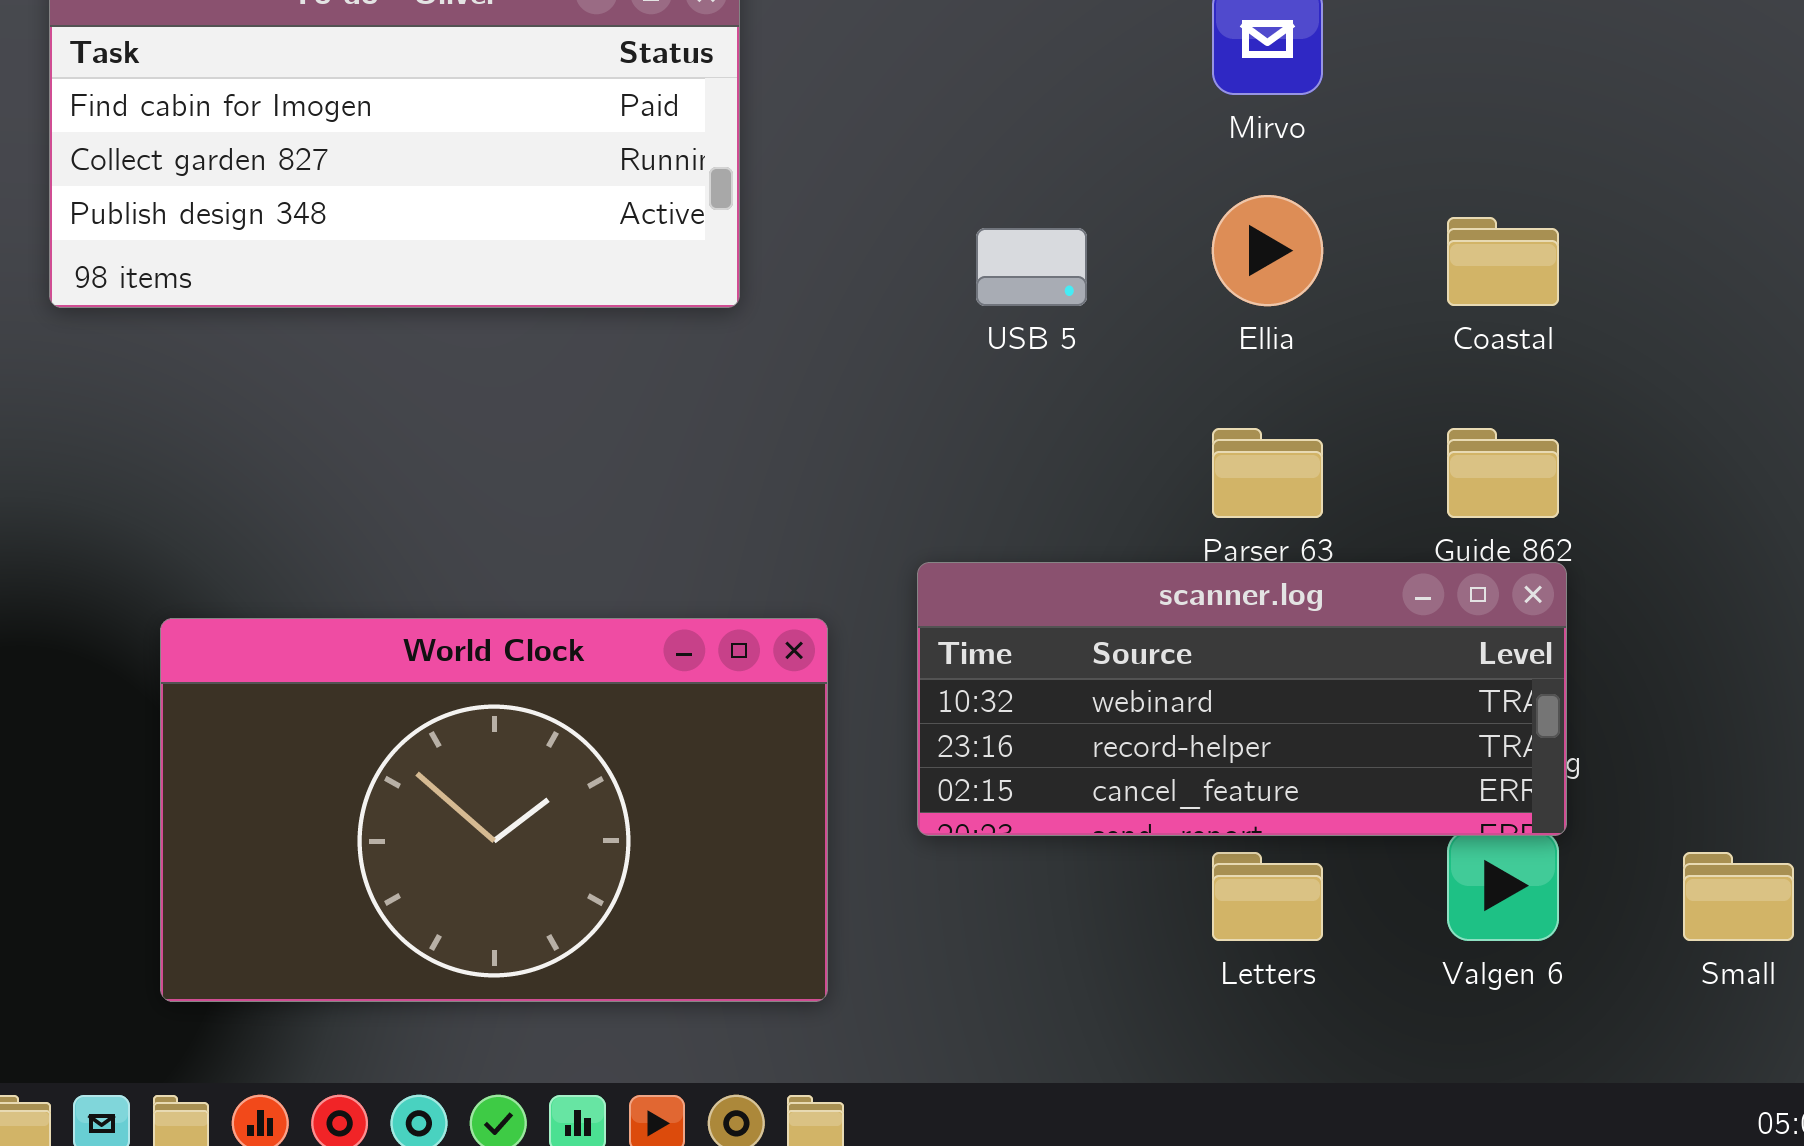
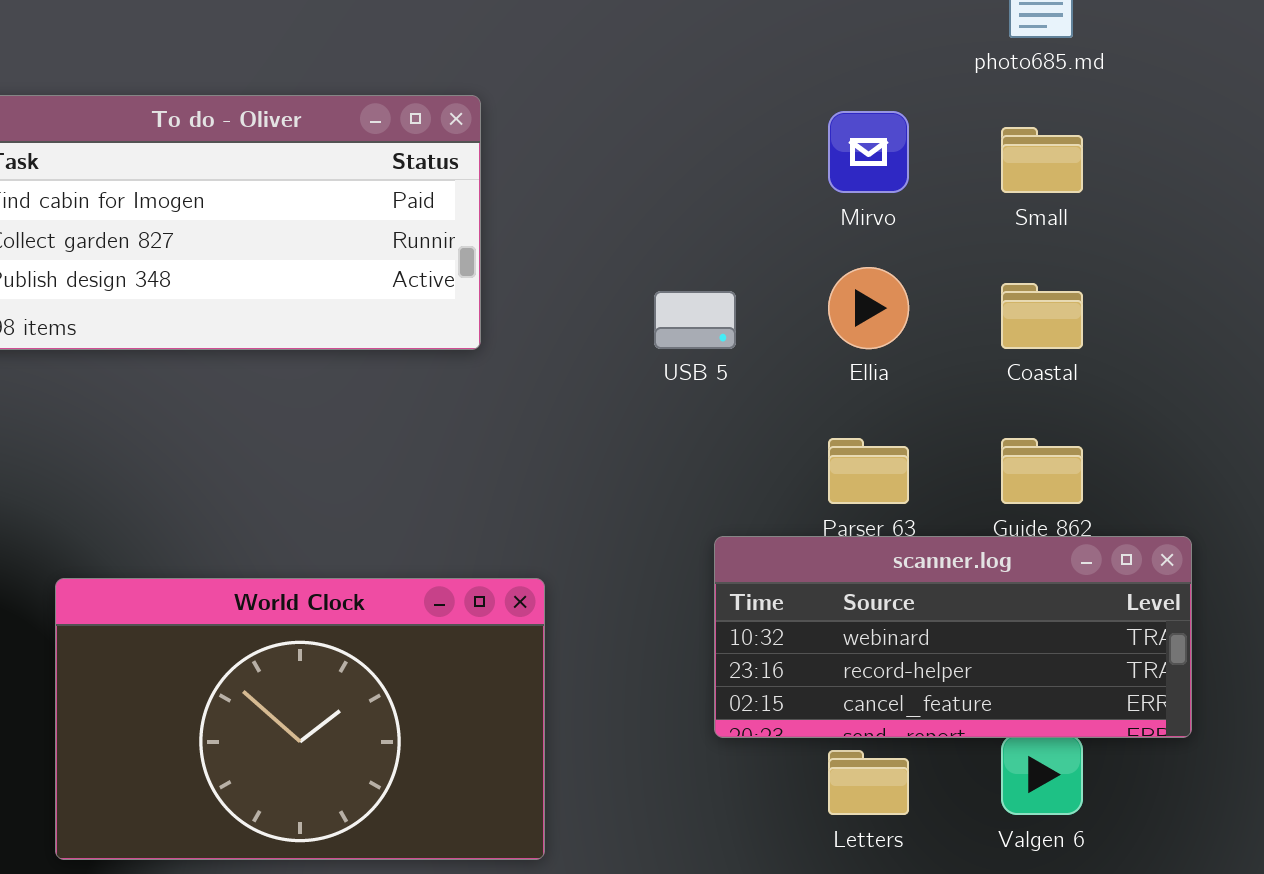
scanner.log: [917,562,1567,836] -> [714,536,1192,738], moved
Small: [1683,852,1794,941] -> [1001,127,1083,193], moved

